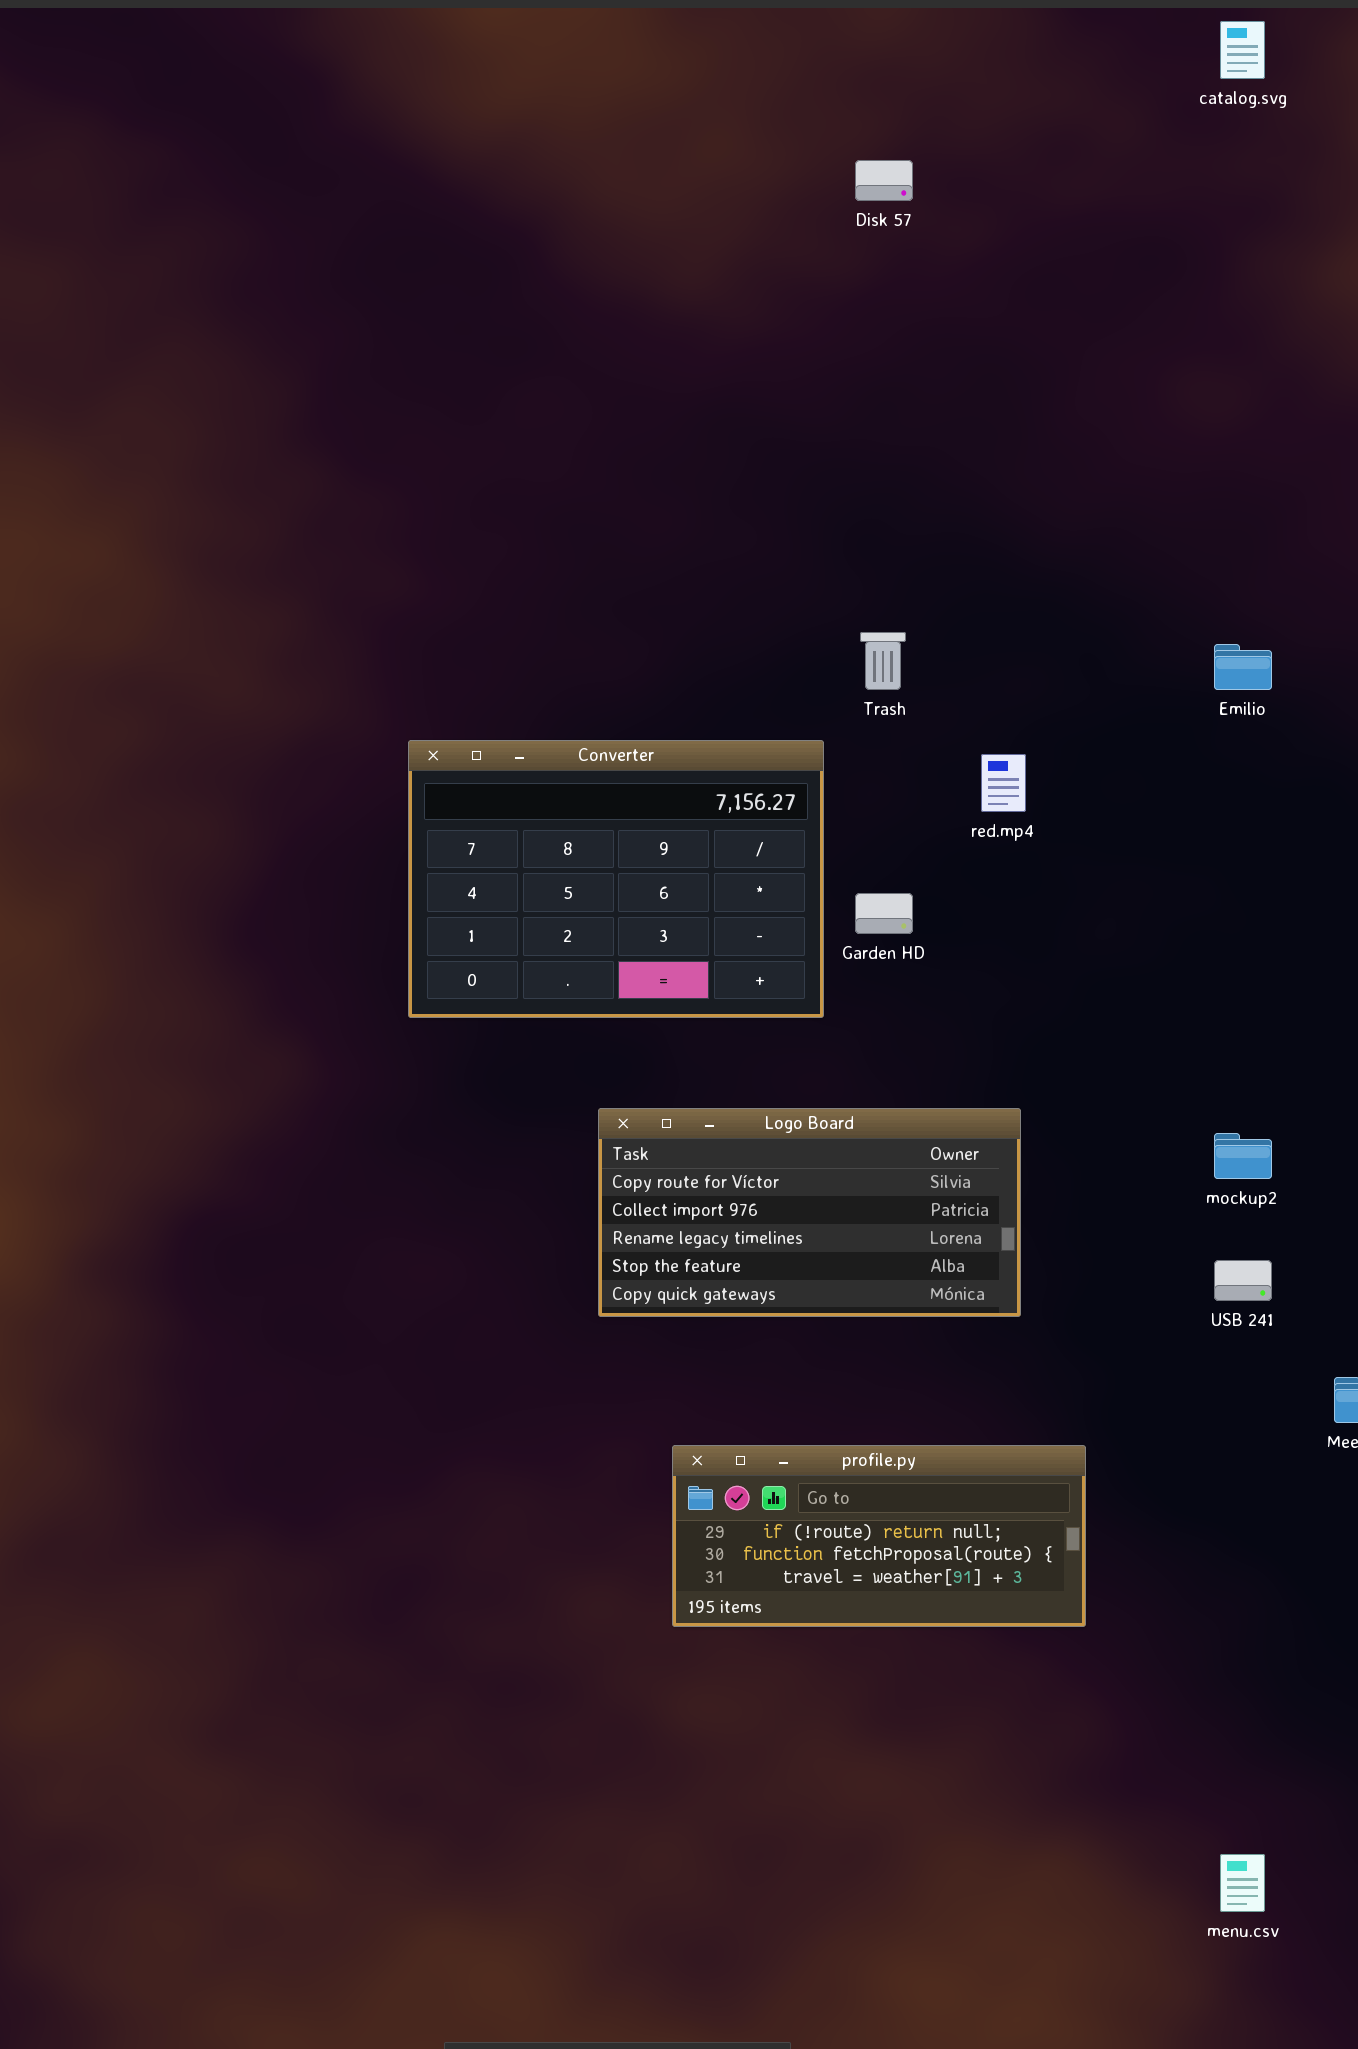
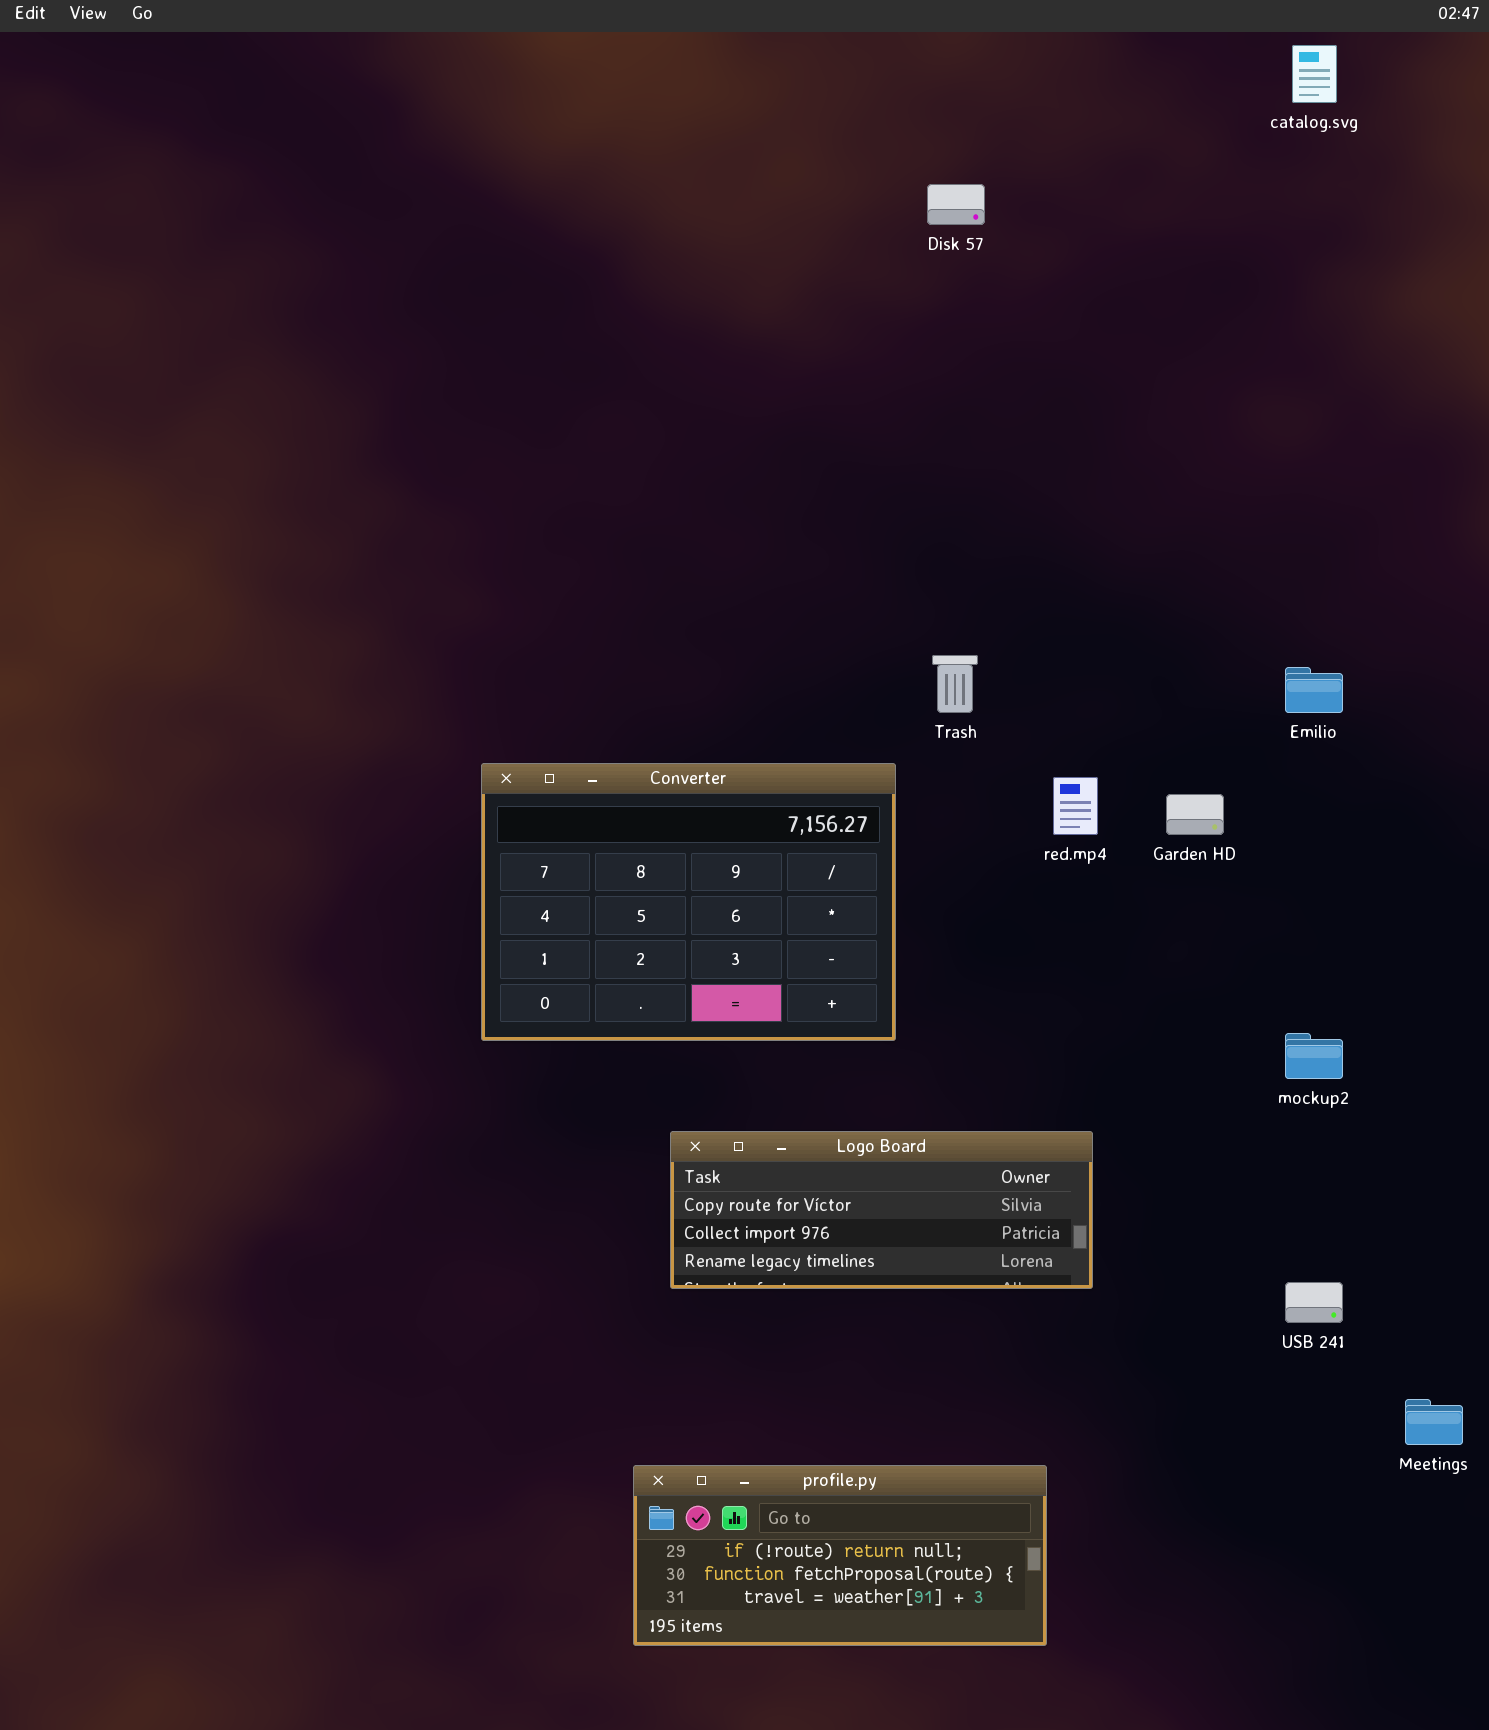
Garden HD: [855,893,913,934] -> [1166,794,1224,835], moved
Logo Board: [598,1108,1021,1317] -> [670,1131,1093,1289], resized
mockup2: [1214,1133,1272,1179] -> [1285,1033,1343,1079], moved
profile.py: [672,1445,1086,1627] -> [633,1465,1047,1646], moved

